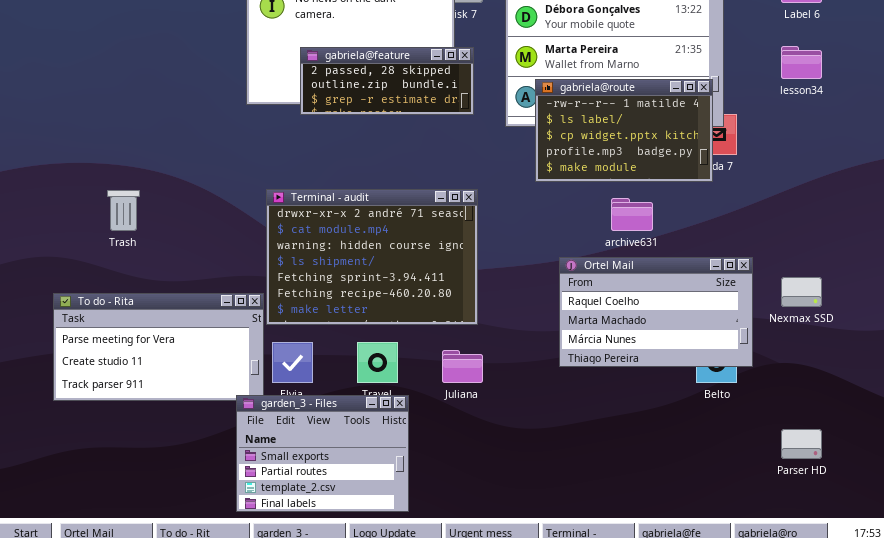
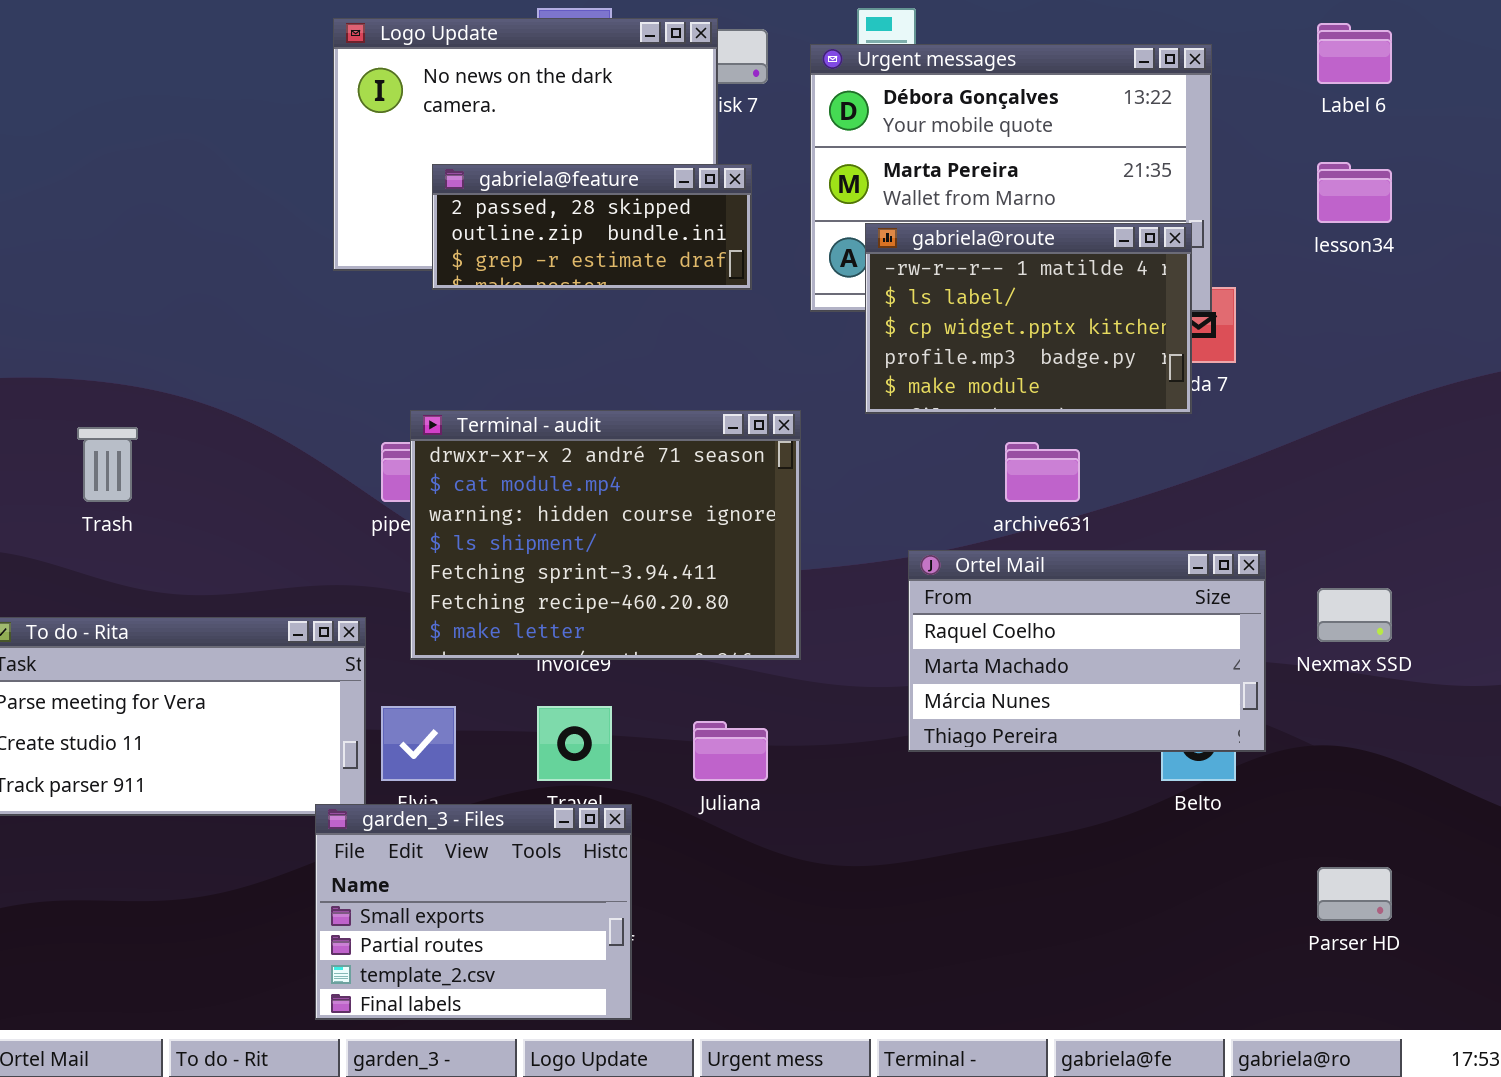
Terminal - audit: [266,189,478,325] -> [410,410,801,660], moved

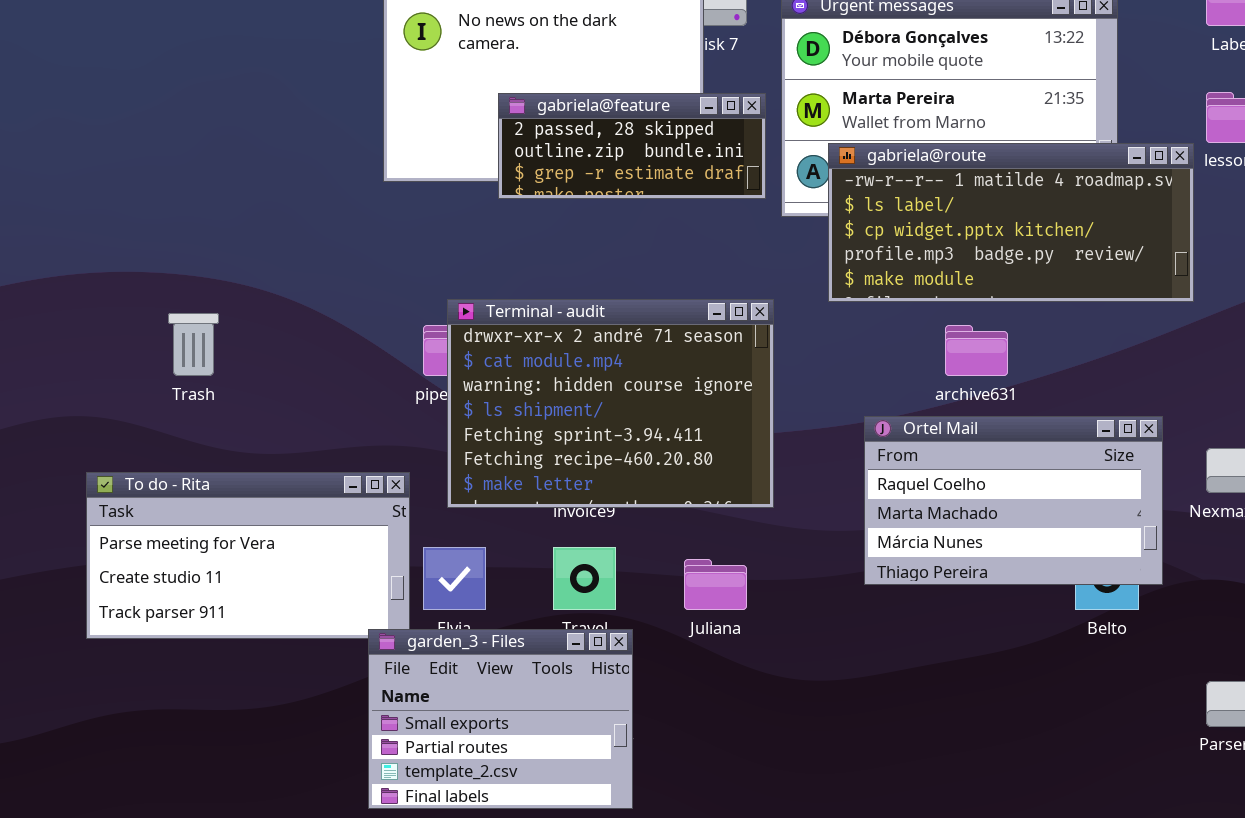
gabriela@feature: [432,164,752,290] -> [498,93,766,199], moved
gabriela@route: [865,223,1192,414] -> [828,143,1194,302], resized

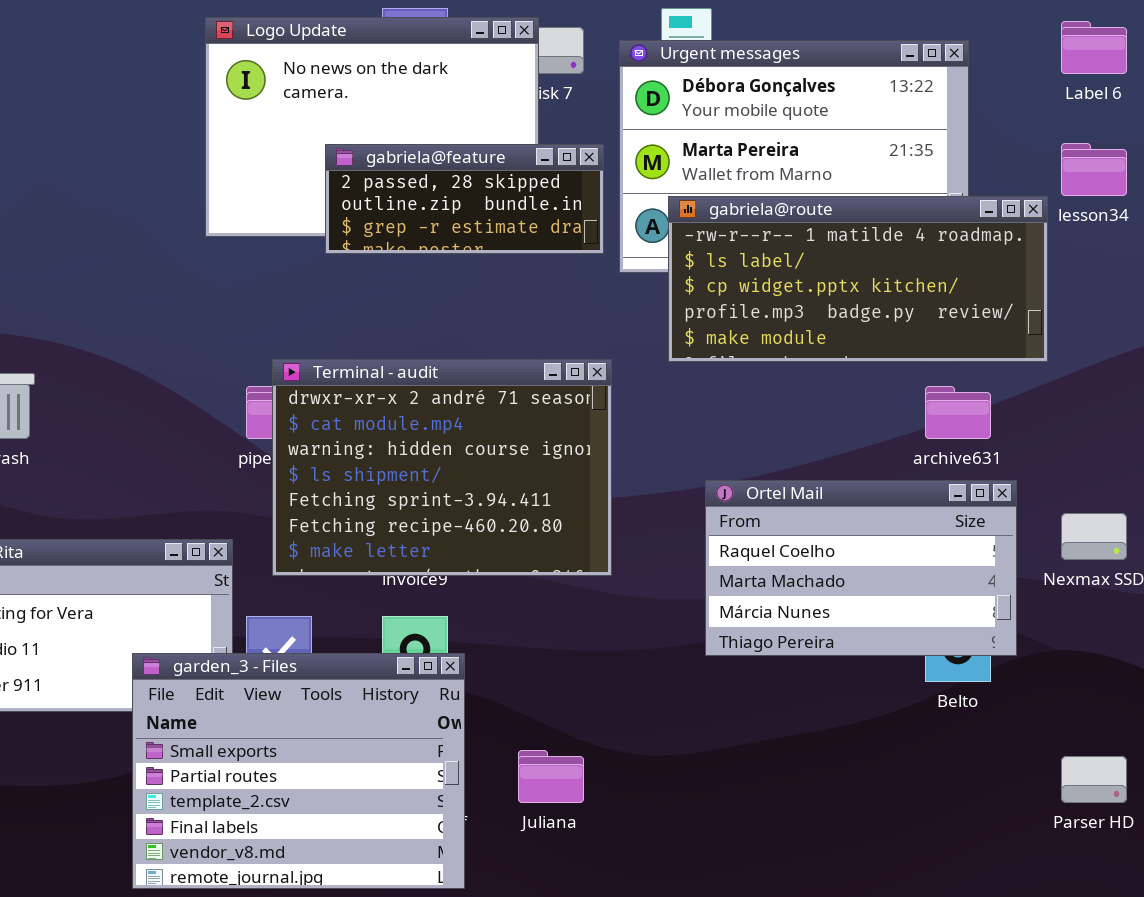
archive631: [945,325,1008,376] -> [925,386,991,439], moved
Juliana: [684,559,747,610] -> [518,750,584,803], moved
garden_3 - Files: [368,629,633,809] -> [132,653,465,889], resized

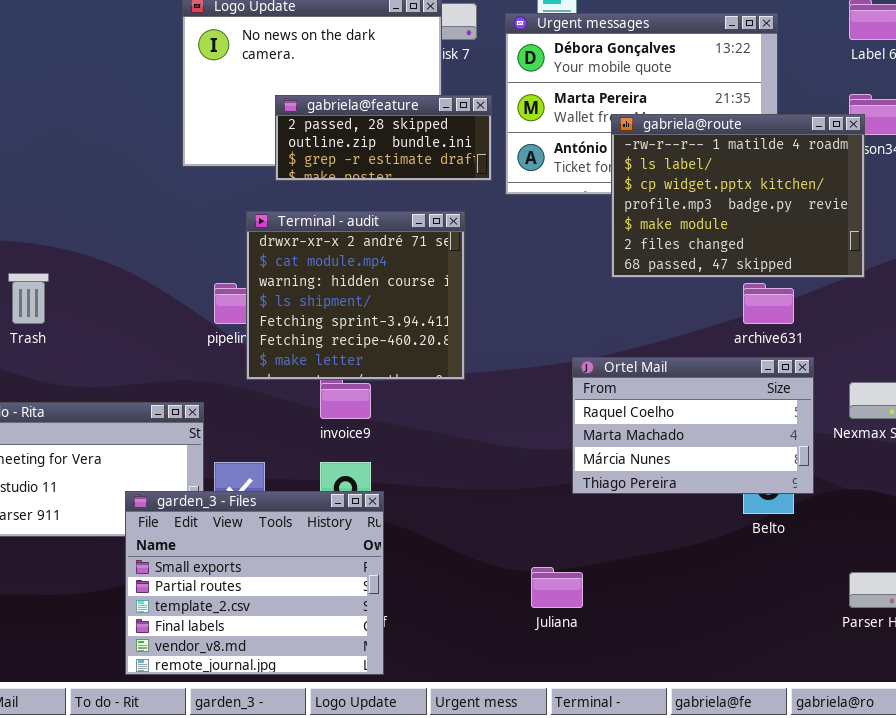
gabriela@route: [668,196,1048,362] -> [611,114,865,278], moved, resized
Terminal - audit: [272,359,612,576] -> [246,211,465,380], moved, resized
Juliana: [518,750,584,803] -> [531,567,583,608], moved

